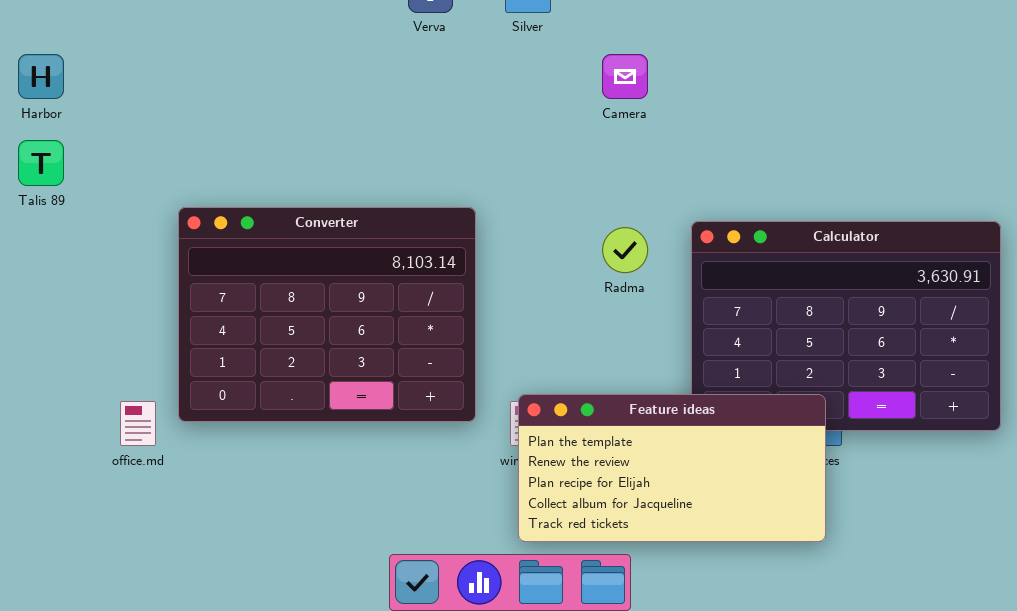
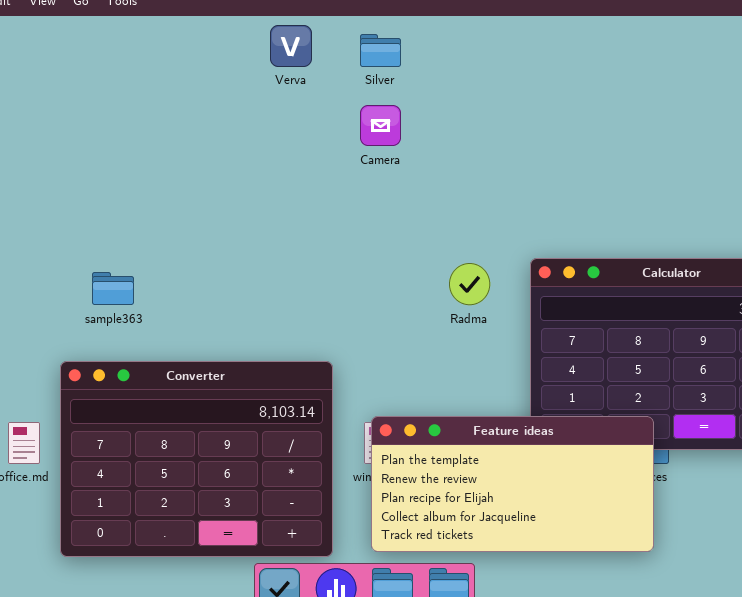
Camera: [602,54,648,99] -> [360,105,401,146], moved
Converter: [178,207,476,422] -> [60,361,333,557], moved

